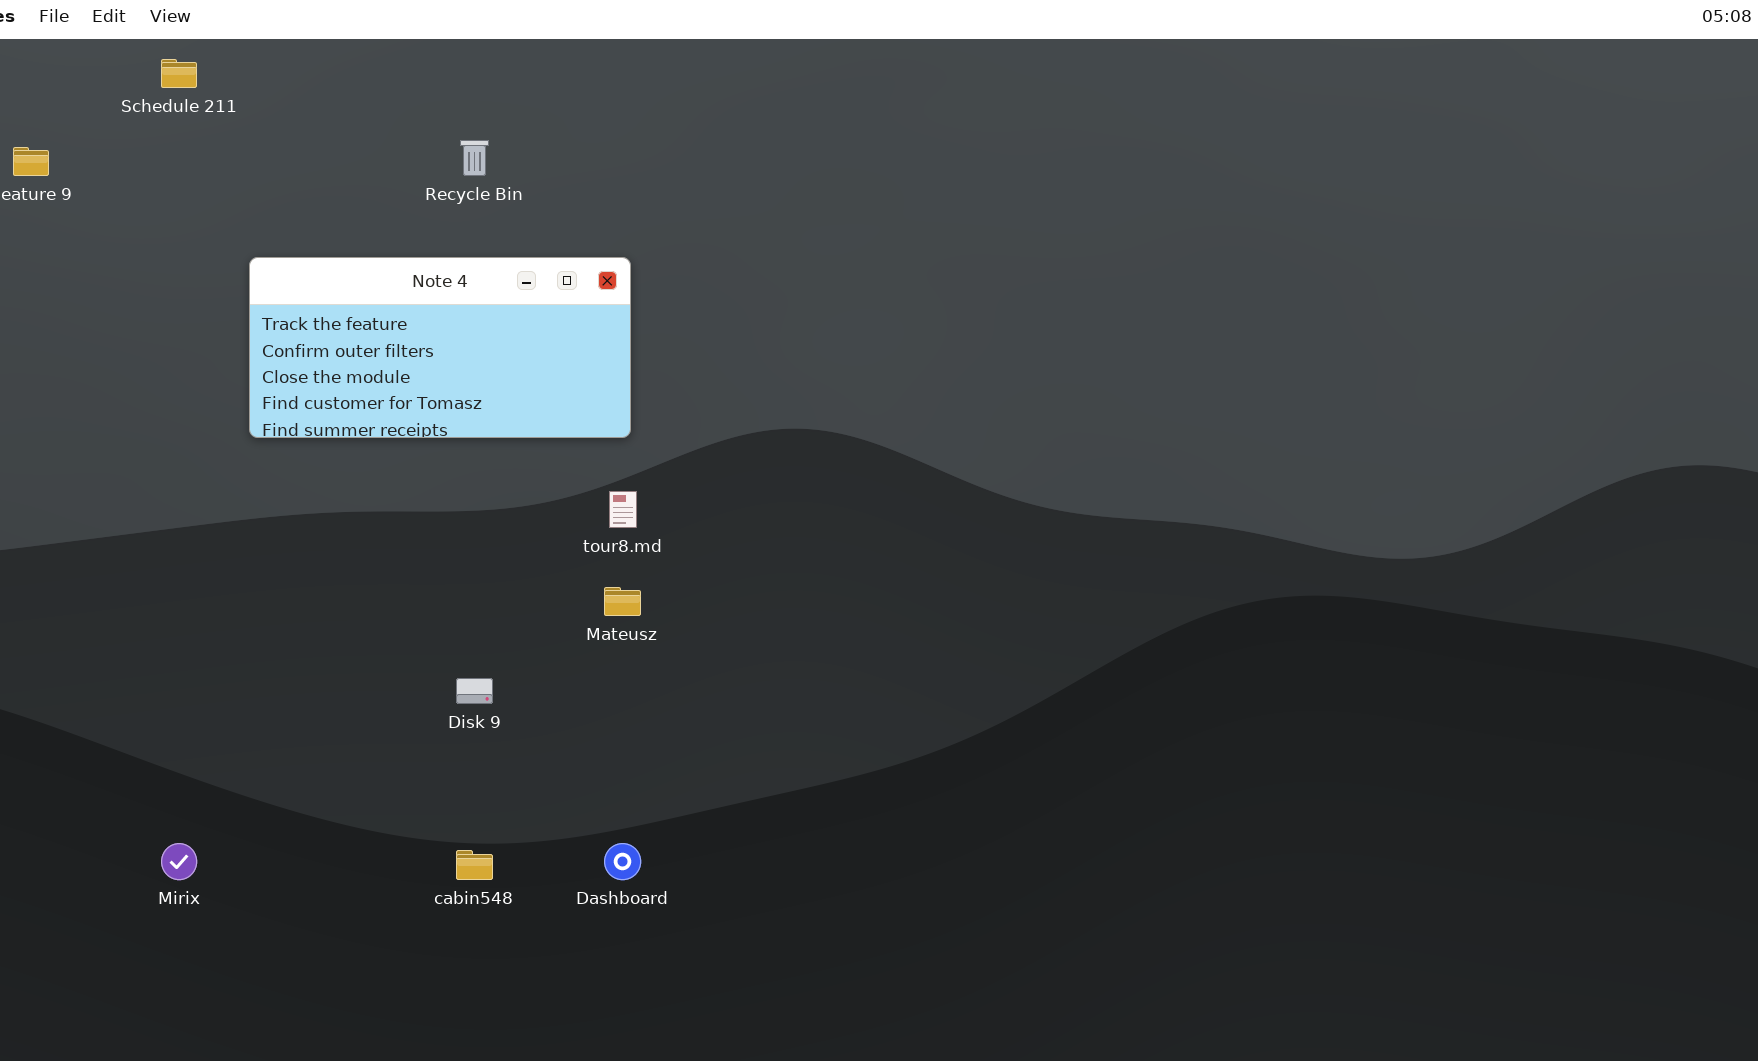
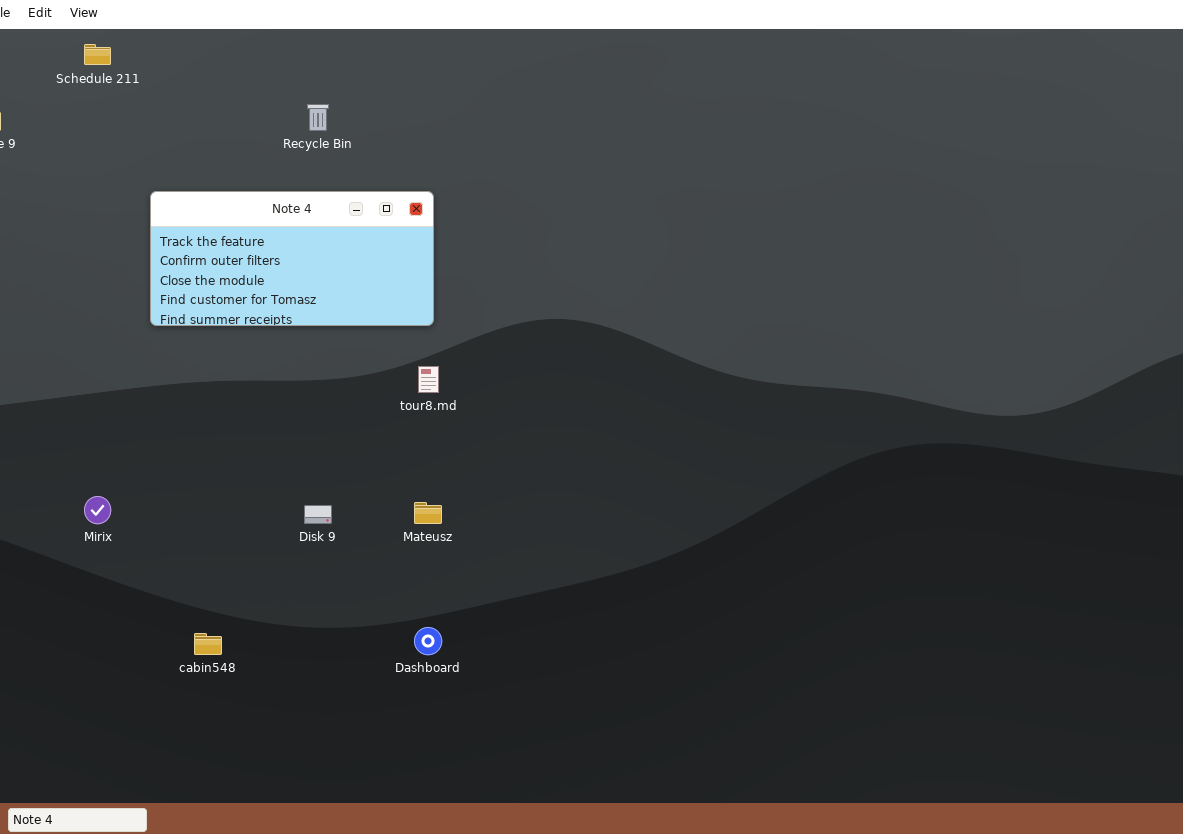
Mateusz: [604,587,641,616] -> [414,502,442,524], moved
Mirix: [161,843,197,880] -> [84,496,111,524], moved
cabin548: [456,850,493,880] -> [194,633,222,655], moved

